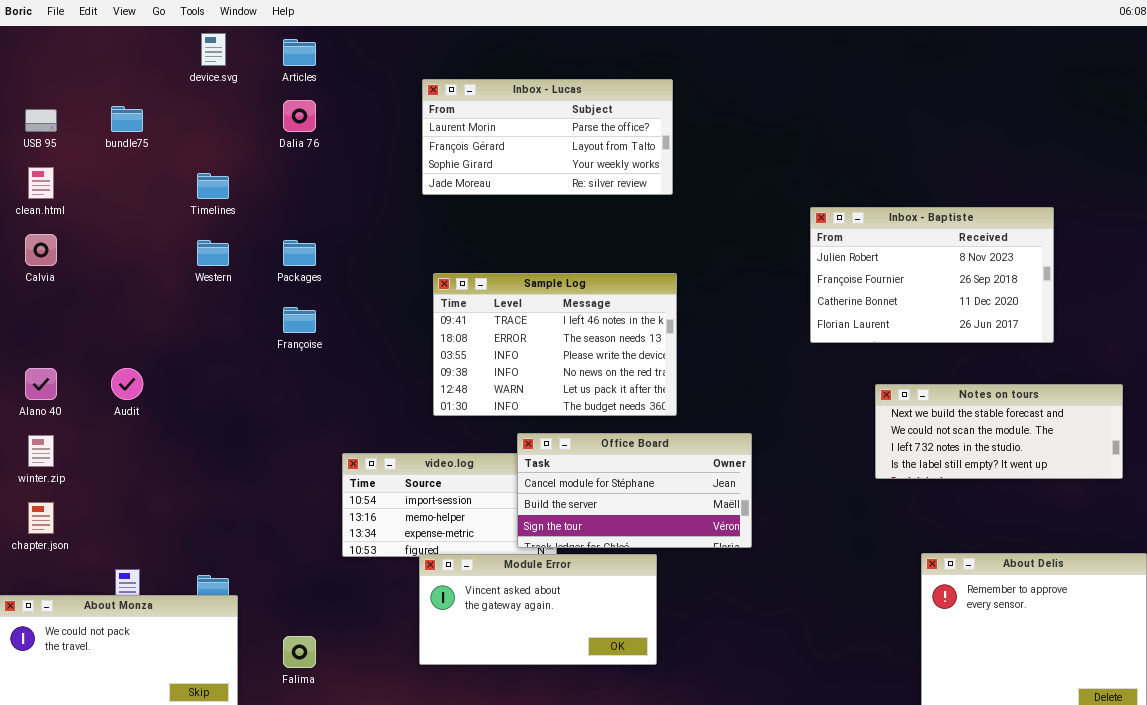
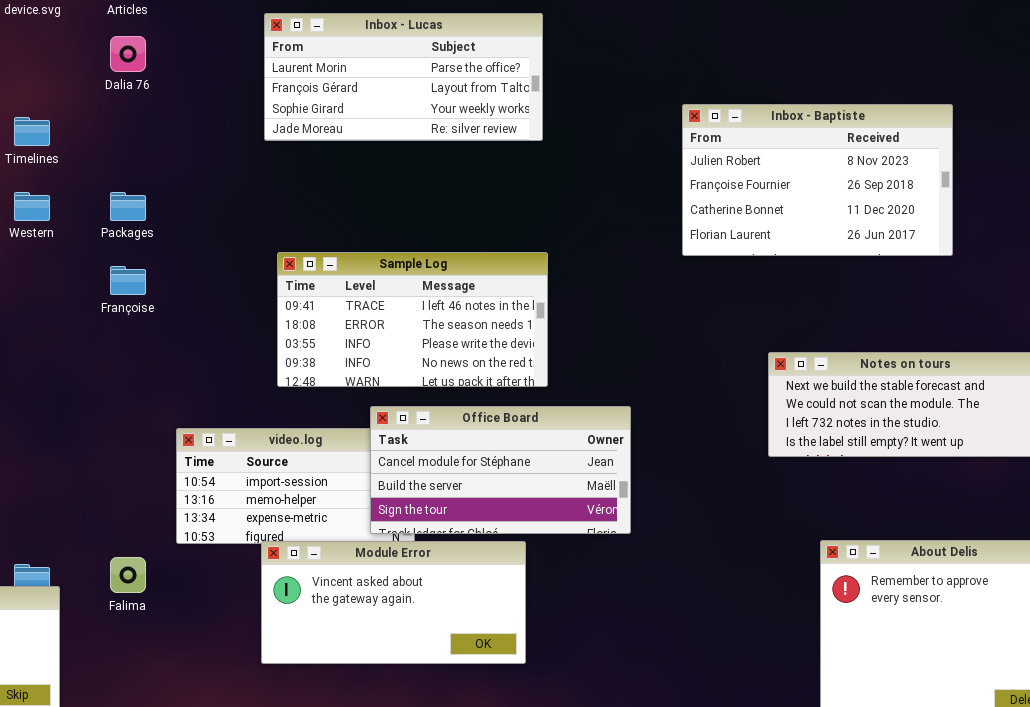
Inbox - Baptiste: [810,207,1054,343] -> [682,104,953,256], moved
Sample Log: [433,273,677,416] -> [277,252,548,387], resized
Falima: [283,636,316,668] -> [110,557,146,593], moved

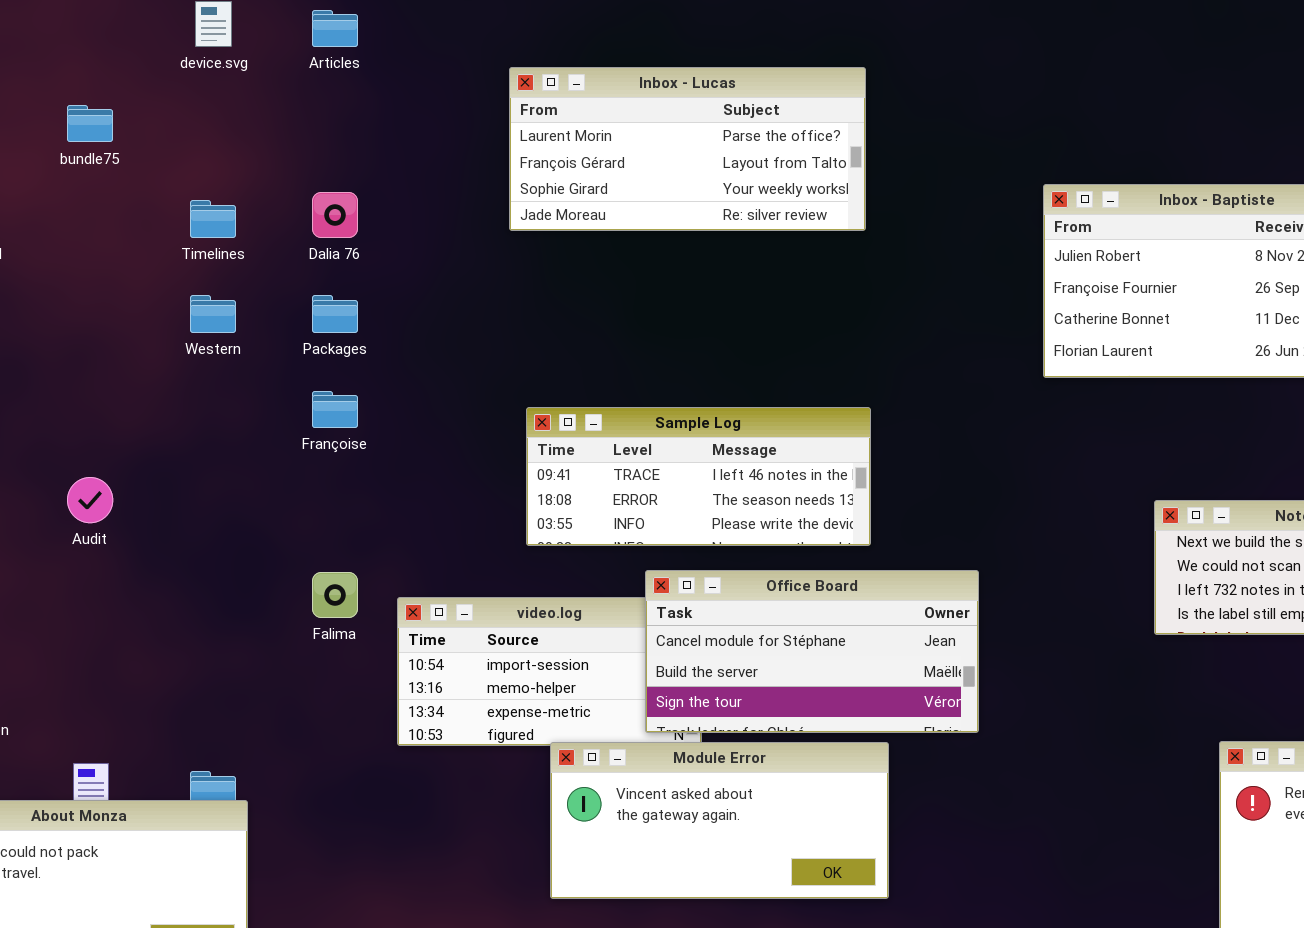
Dalia 76: [110,36,146,72] -> [312,192,358,238], moved
Sample Log: [277,252,548,387] -> [526,407,871,546], resized
Module Error: [261,541,526,664] -> [550,742,889,899], moved
Falima: [110,557,146,593] -> [312,572,358,618], moved

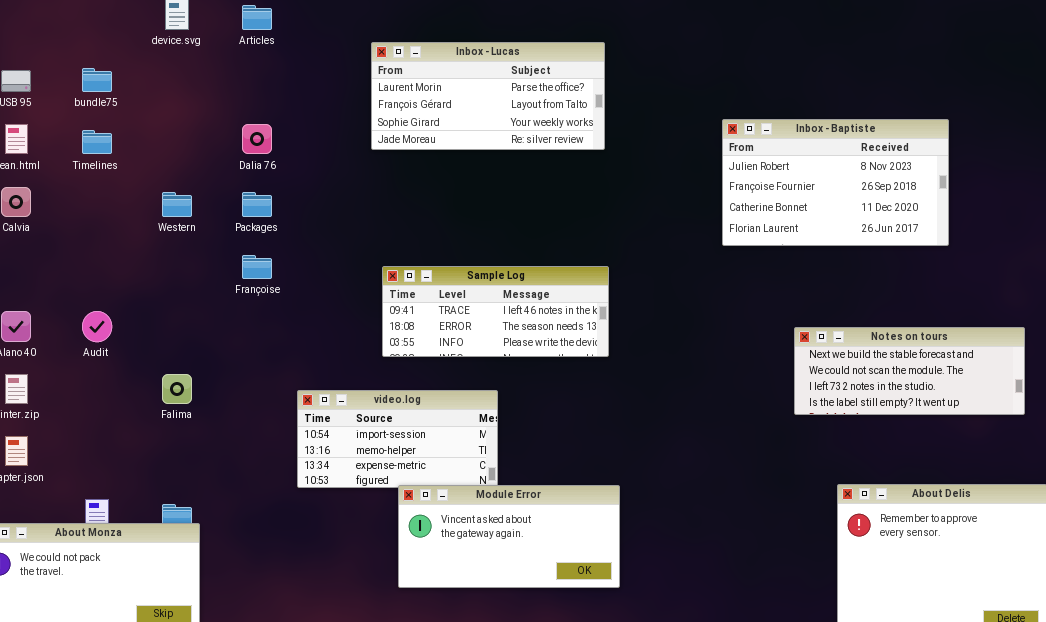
Timelines: [190,200,236,238] -> [82,130,112,154], moved
Office Board: [645,570,979,733] -> none, closed
Falima: [312,572,358,618] -> [162,374,192,404], moved

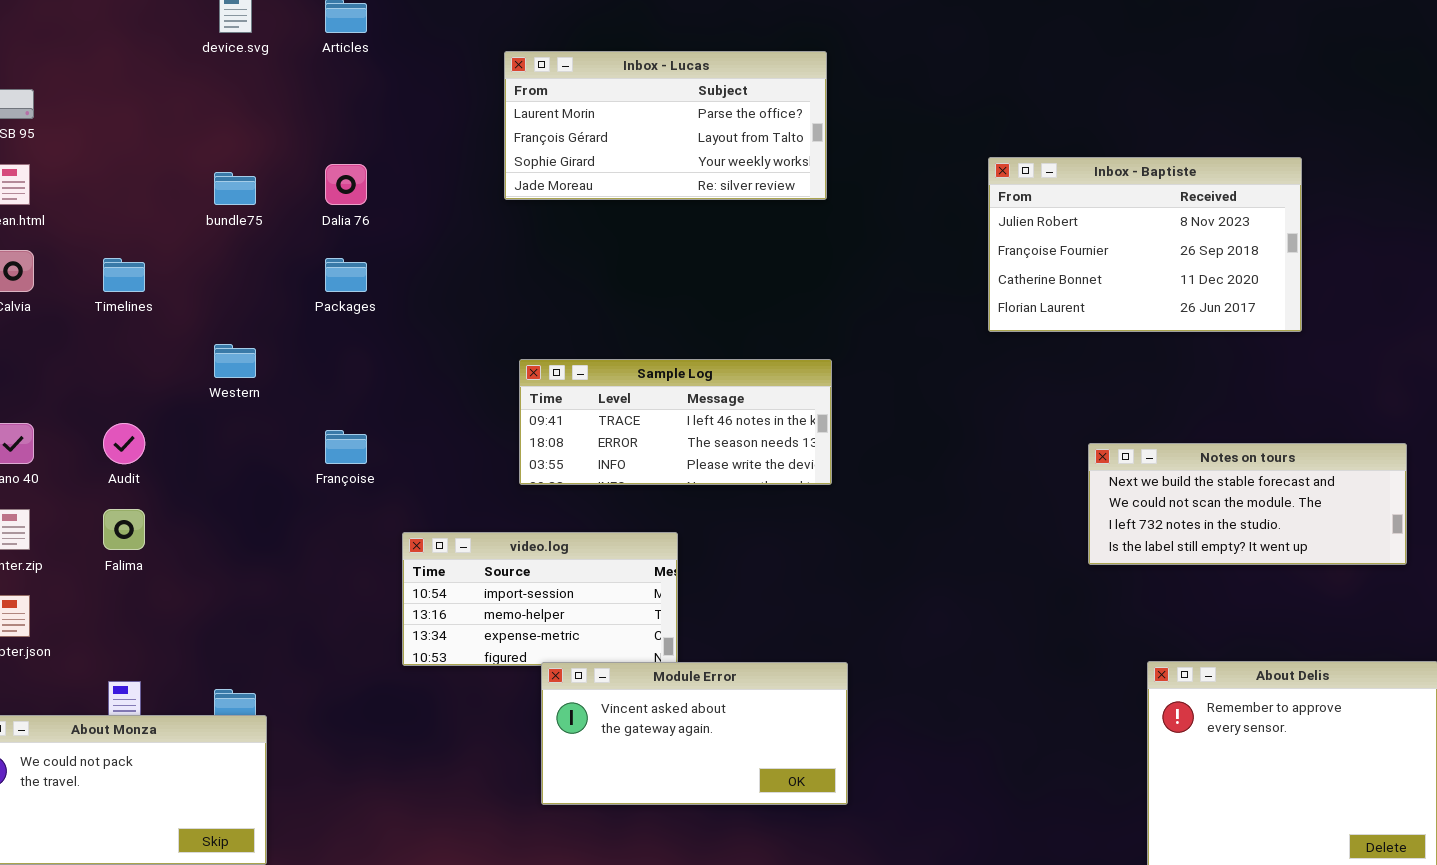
bundle75: [82,68,112,92] -> [214,172,256,205], moved
Timelines: [82,130,112,154] -> [103,258,145,292], moved
Western: [162,192,192,217] -> [214,344,256,378], moved
Françoise: [242,255,272,279] -> [325,430,367,464], moved
Falima: [162,374,192,404] -> [103,509,145,550], moved

